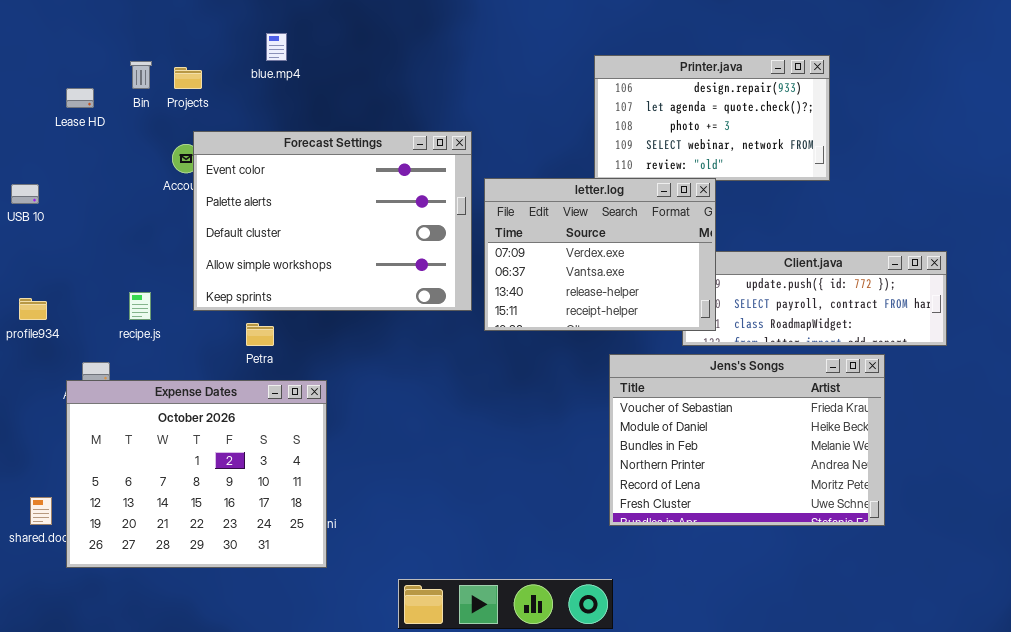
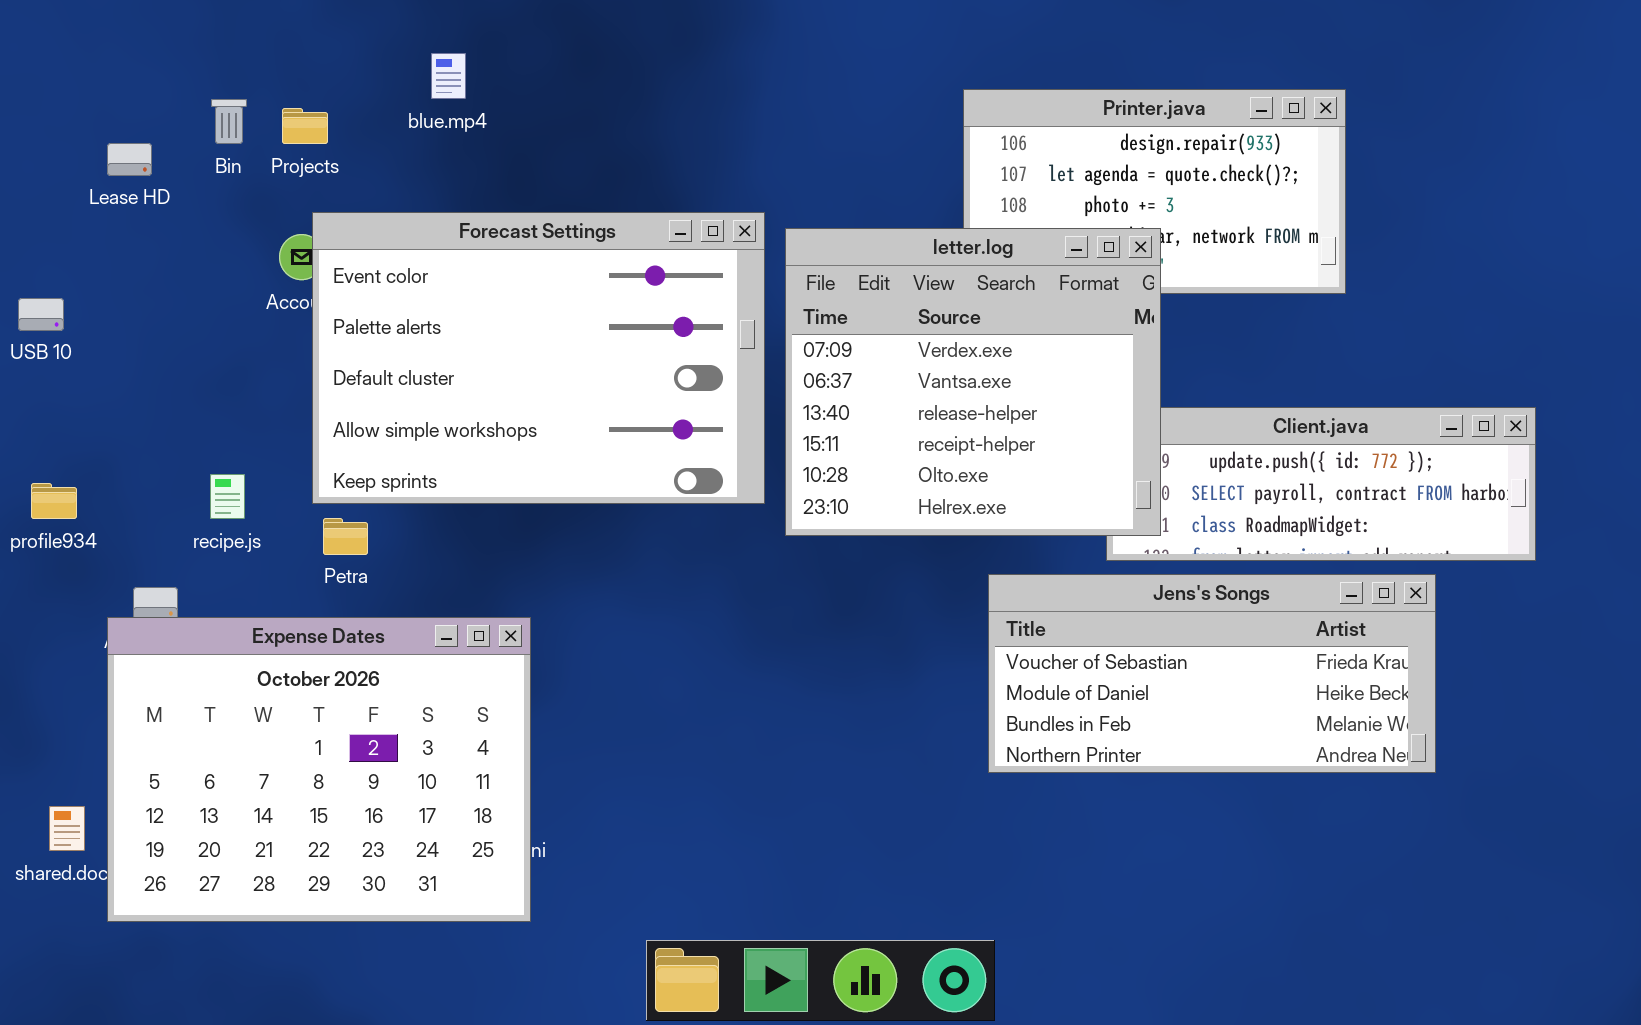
letter.log: [484,178,716,331] -> [785,228,1161,536], resized
Petra: [246,323,274,346] -> [323,518,368,555], moved
Jens's Songs: [609,354,885,526] -> [988,574,1436,773], resized

